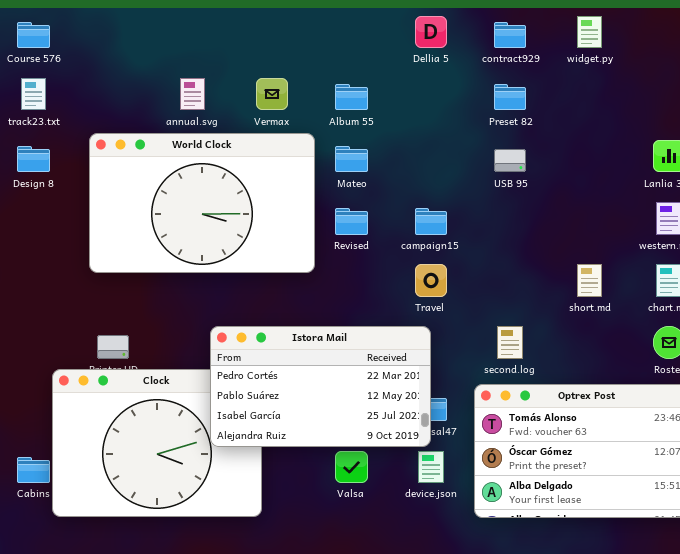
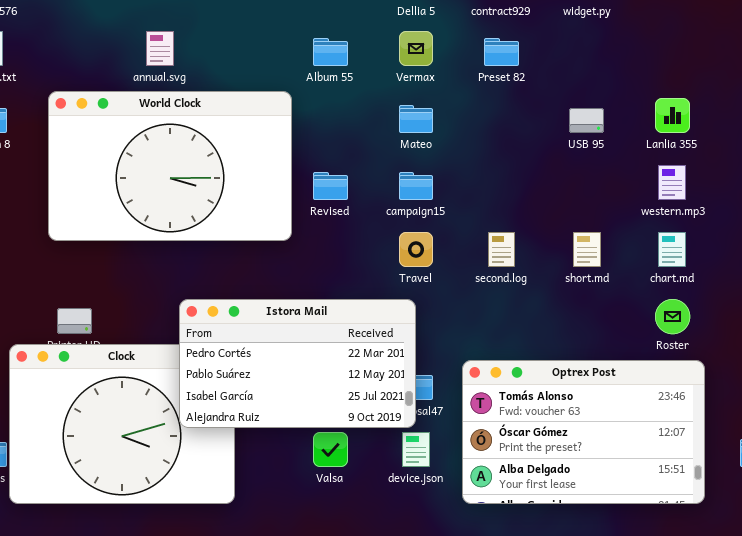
Vermax: [256,78,288,110] -> [399,31,433,66], moved
Mateo: [335,146,368,172] -> [399,105,433,133], moved
USB 95: [494,149,526,172] -> [569,108,604,133], moved
second.log: [497,326,523,359] -> [488,232,515,267], moved

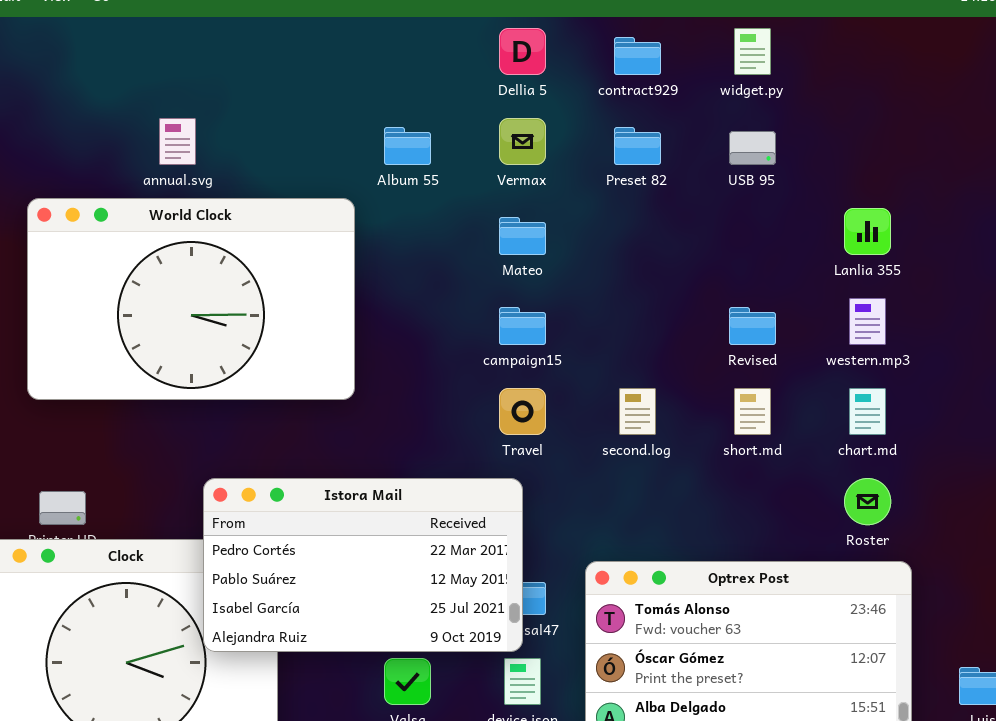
USB 95: [569,108,604,133] -> [729,131,776,165], moved
Revised: [313,172,348,200] -> [729,307,776,345], moved

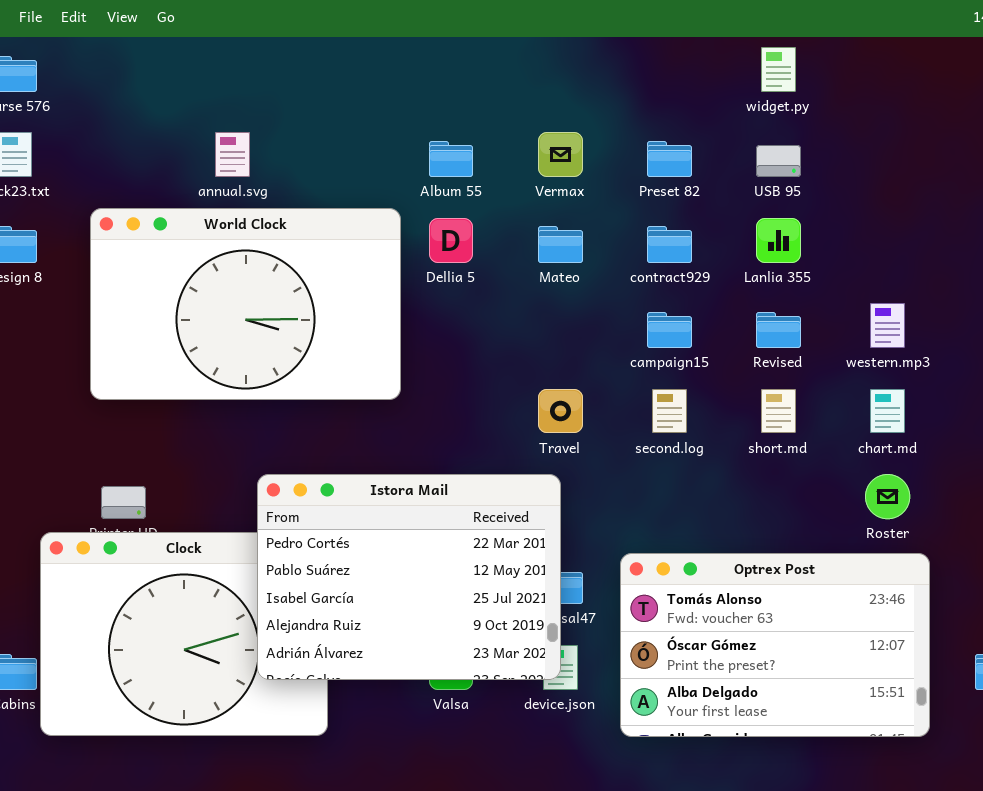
Dellia 5: [499,28,546,75] -> [429,218,473,263], moved
contract929: [614,37,661,75] -> [647,226,692,263], moved
Lanlia 355: [844,208,891,255] -> [756,218,801,263], moved
campaign15: [499,307,546,345] -> [647,312,692,348], moved
Istora Mail: [203,478,523,652] -> [257,474,561,680], resized

